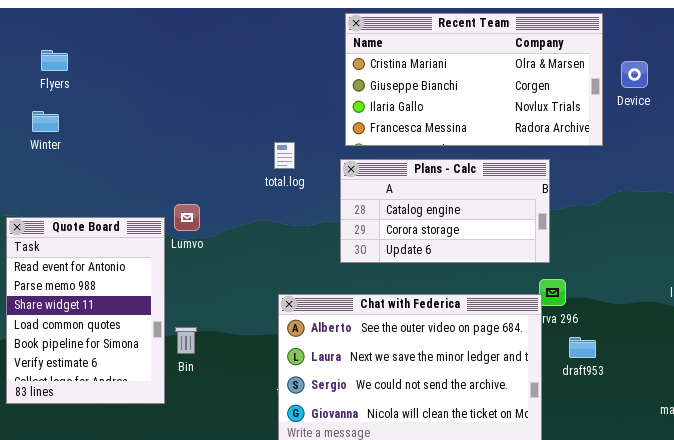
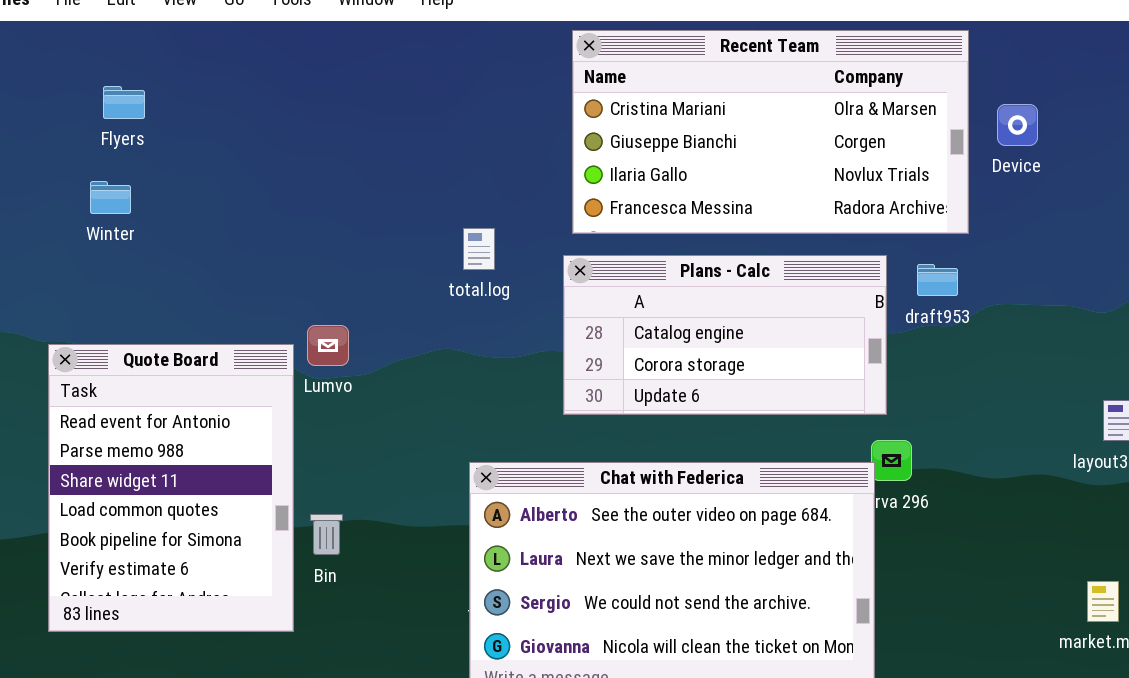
draft953: [569,337,596,358] -> [917,264,958,296], moved

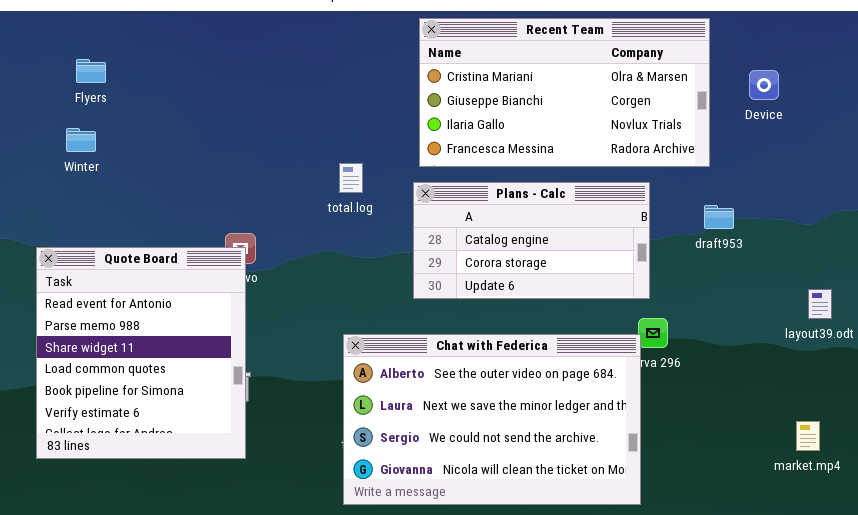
Device: [997,104,1038,146] -> [749,70,779,100], moved
draft953: [917,264,958,296] -> [704,205,734,229], moved
Quote Board: [48,344,294,632] -> [36,247,246,459], resized

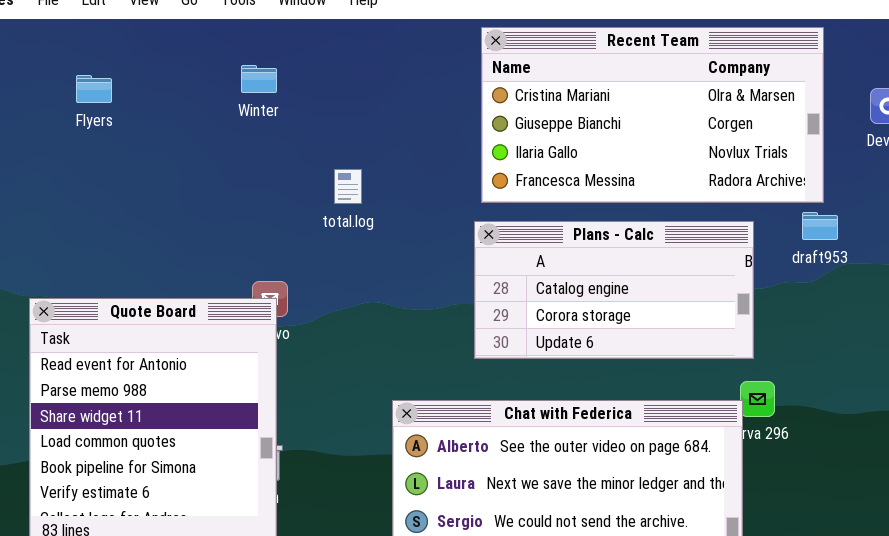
Winter: [66,128,96,152] -> [241,65,277,93], moved
total.log: [339,163,363,193] -> [334,169,362,204], moved
draft953: [704,205,734,229] -> [802,212,838,240], moved

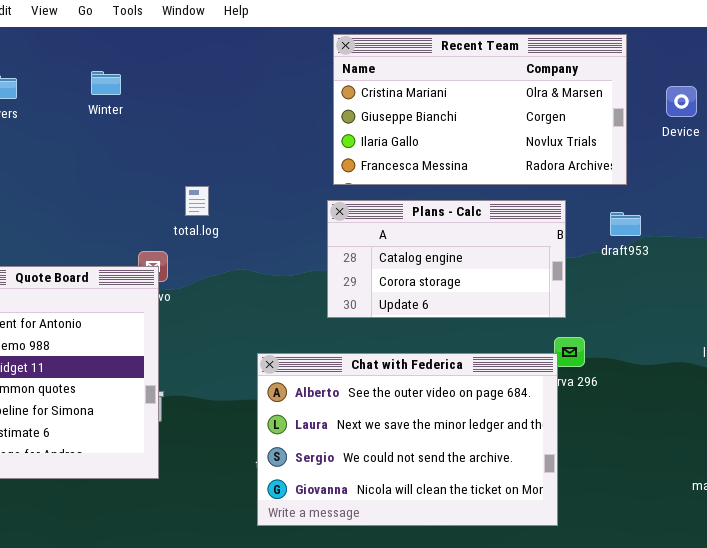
Winter: [241,65,277,93] -> [91,71,121,95], moved
total.log: [334,169,362,204] -> [185,186,209,216], moved
draft953: [802,212,838,240] -> [610,212,641,236], moved

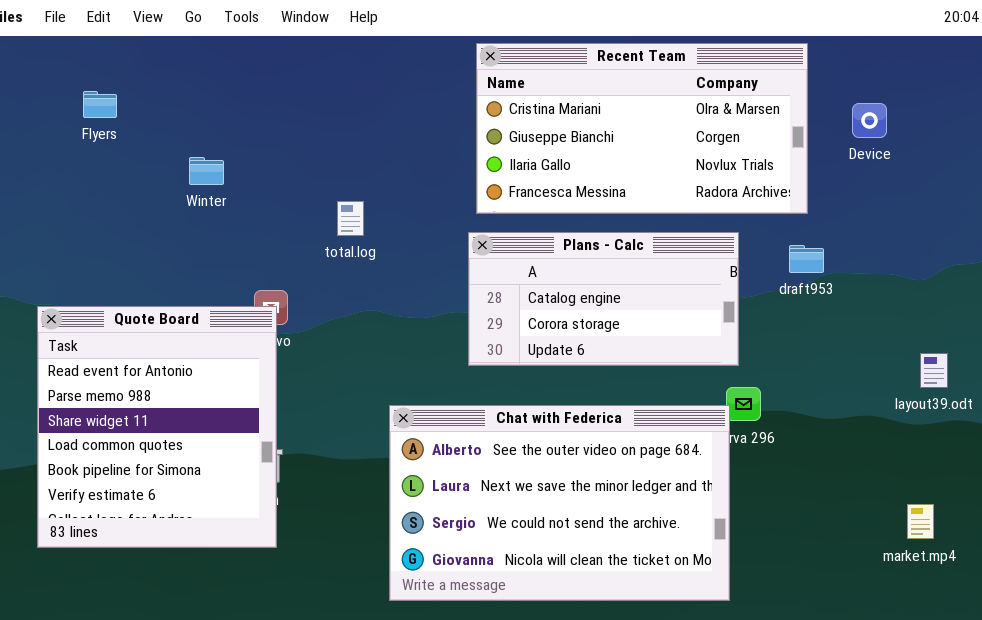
Winter: [91,71,121,95] -> [189,157,224,185], moved
total.log: [185,186,209,216] -> [337,201,364,236], moved

